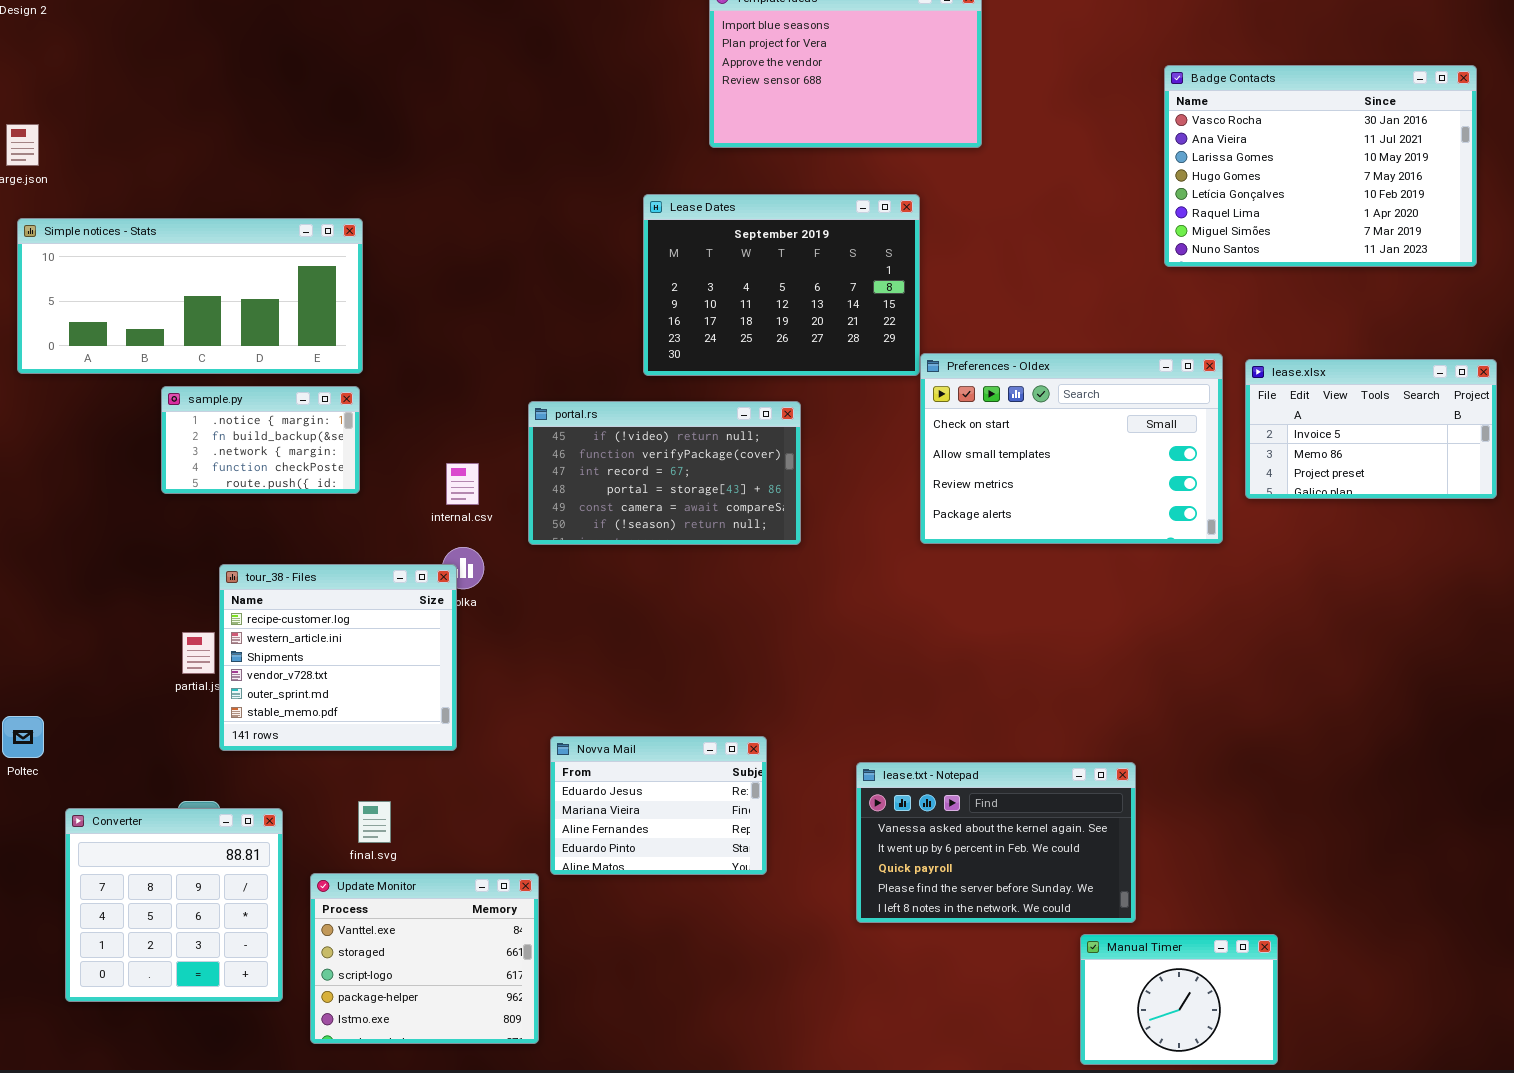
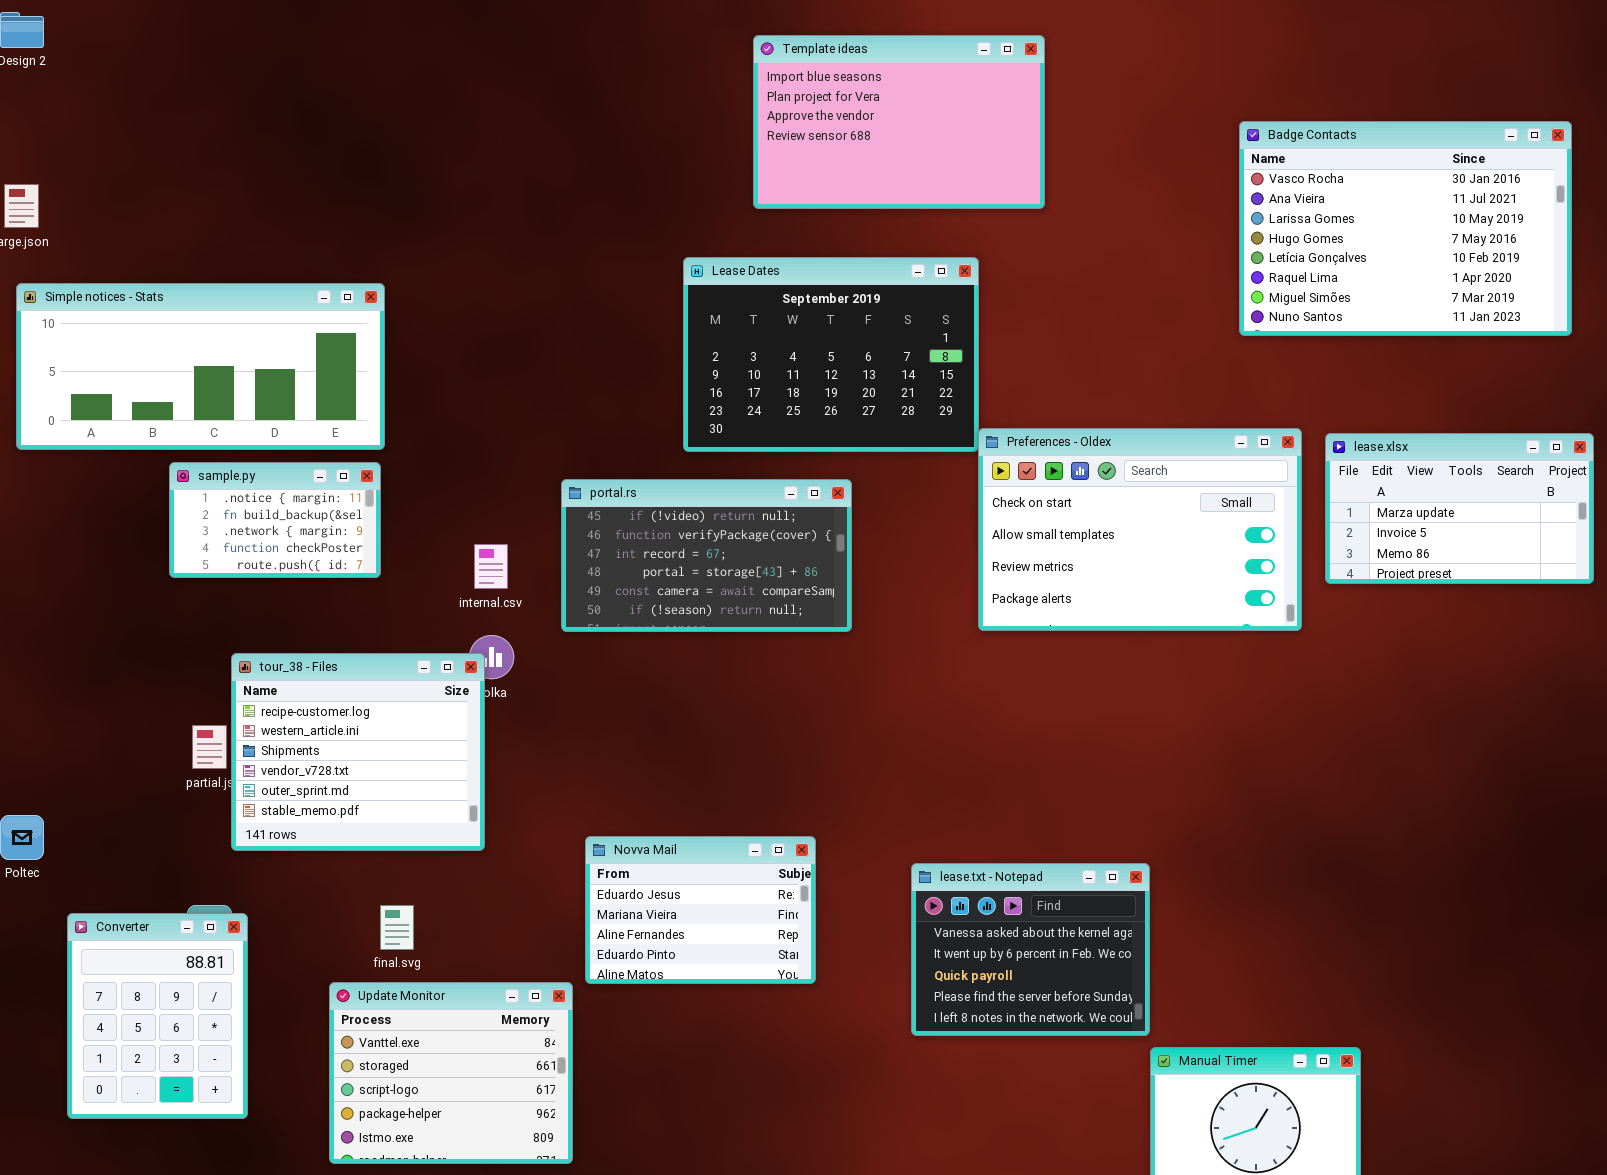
lease.xlsx: [1245,359,1497,499] -> [1325,433,1594,584], scrolled up 1 row
lease.txt - Notepad: [856,762,1136,923] -> [911,863,1150,1036], resized
Converter: [65,808,283,1002] -> [67,913,248,1119], resized

